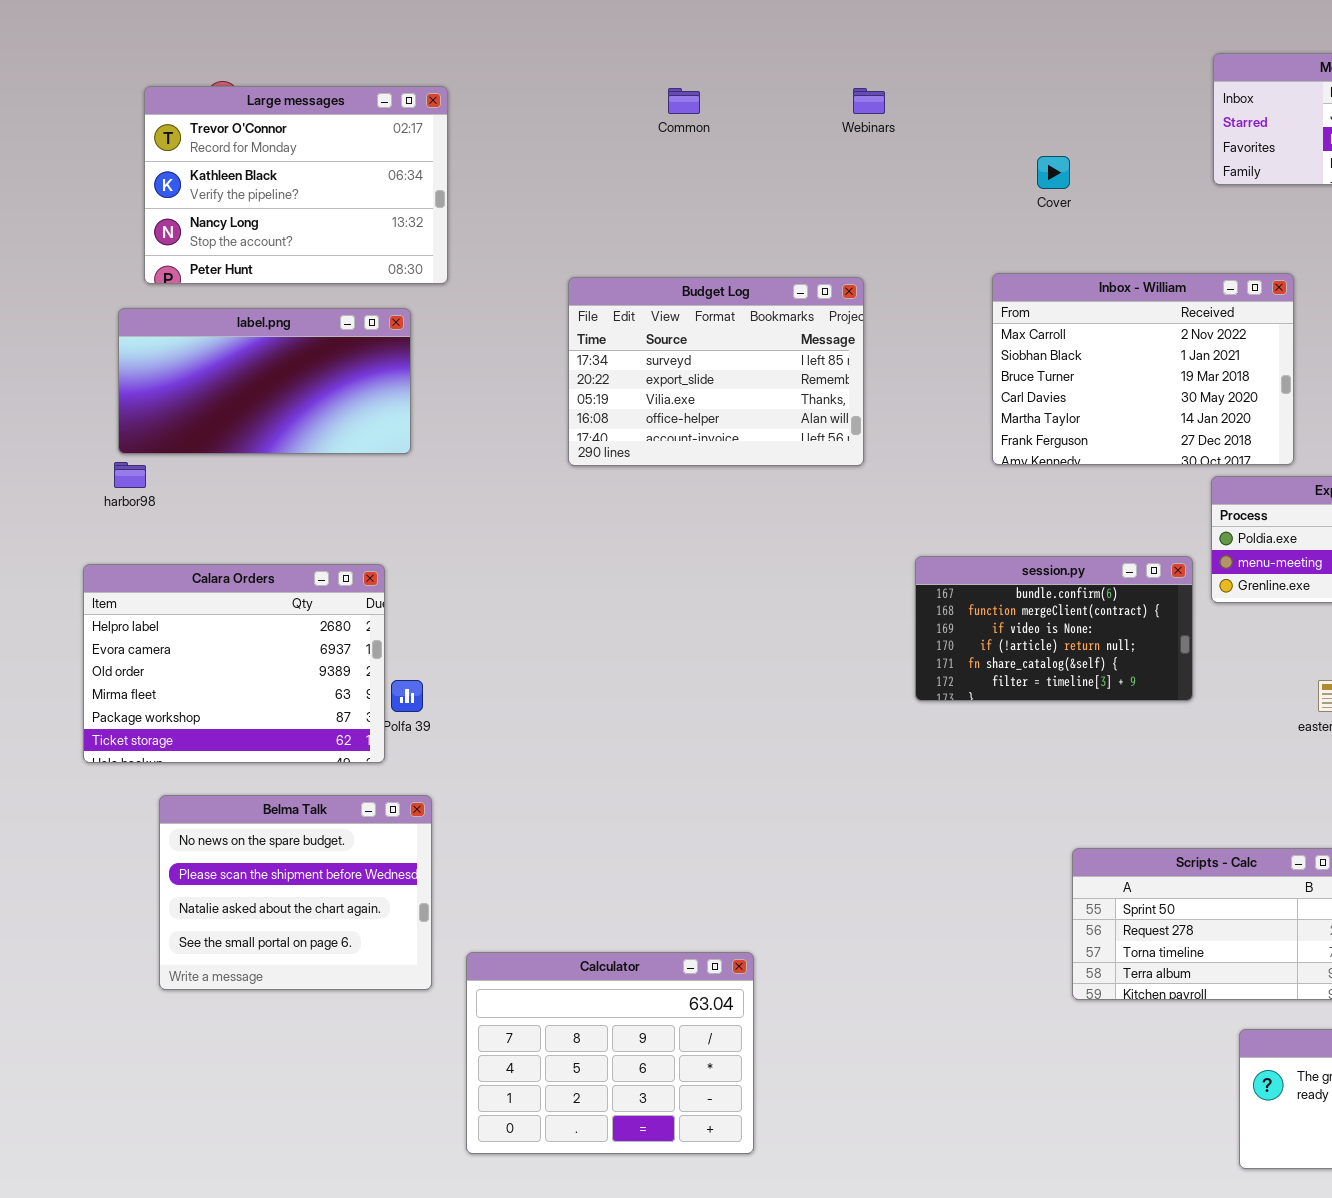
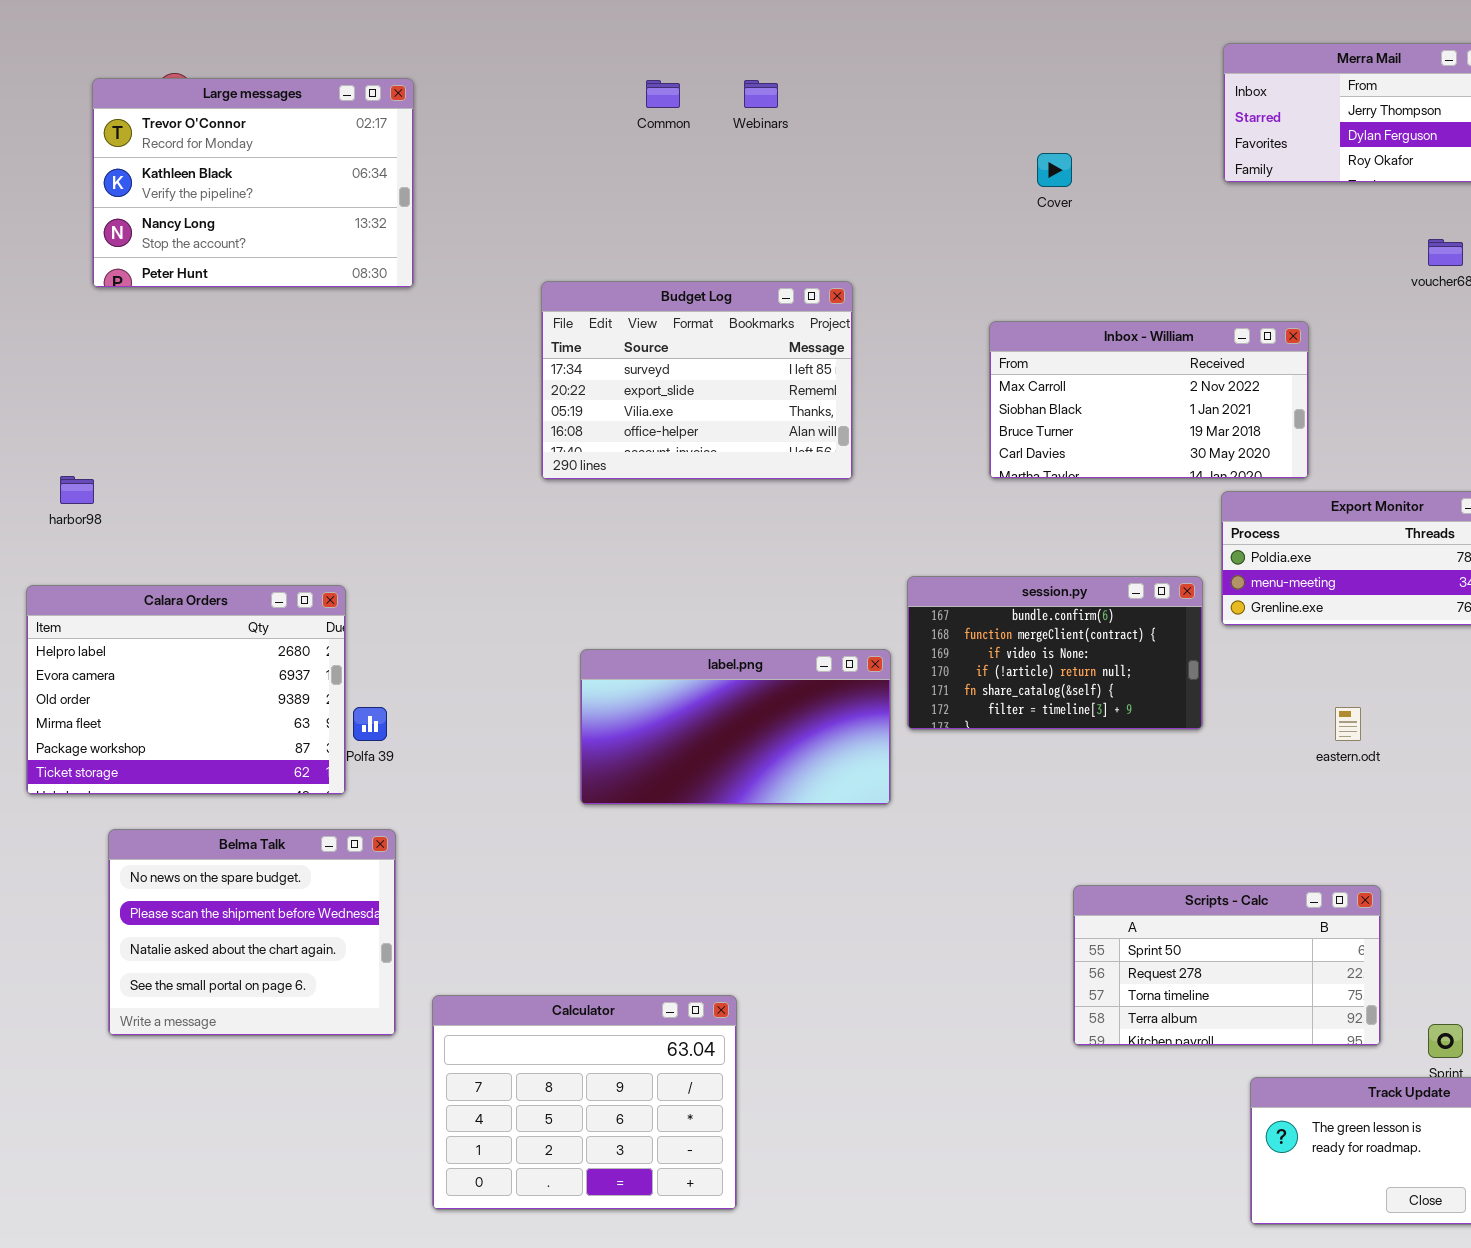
Webinars: [853,88,885,114] -> [744,80,778,108], moved
Inbox - William: [992,273,1294,465] -> [989,321,1309,479], resized
label.png: [118,308,411,454] -> [580,649,891,805], moved

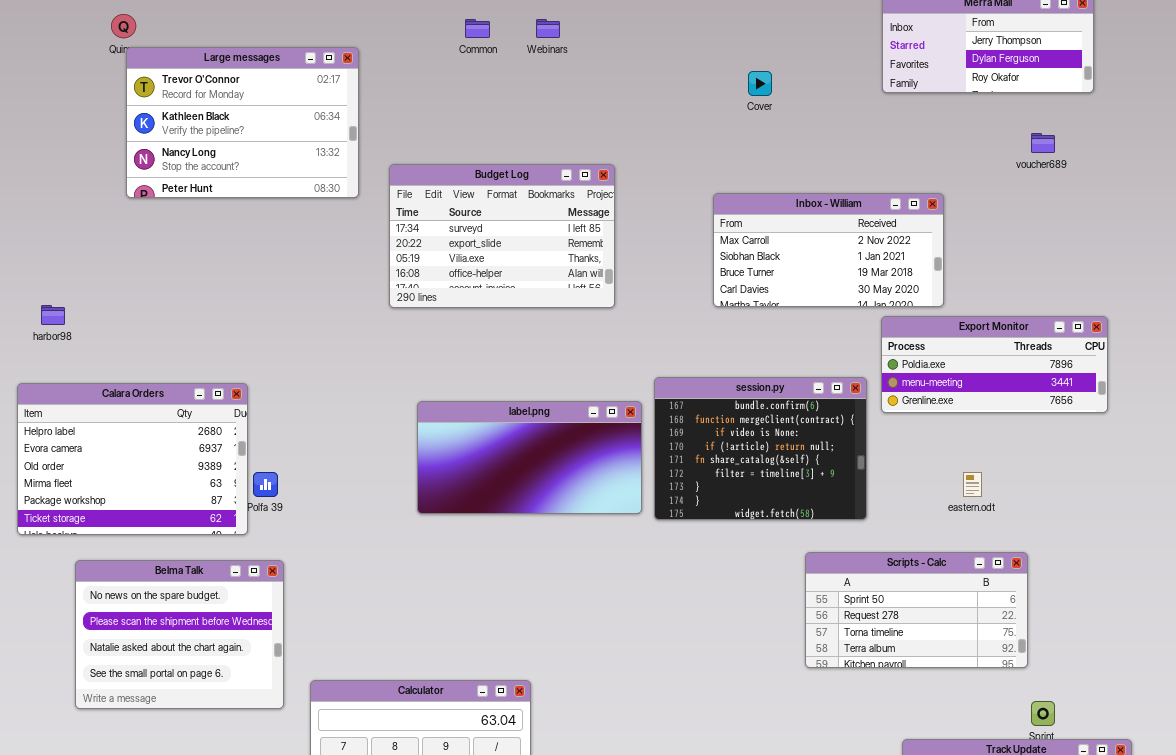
Large messages: [92,78,414,288] -> [126,47,359,198], moved
session.py: [907,576,1203,730] -> [654,377,867,520], resized
label.png: [580,649,891,805] -> [417,401,642,514], moved
Scripts - Calc: [1073,885,1381,1046] -> [805,552,1028,668], moved

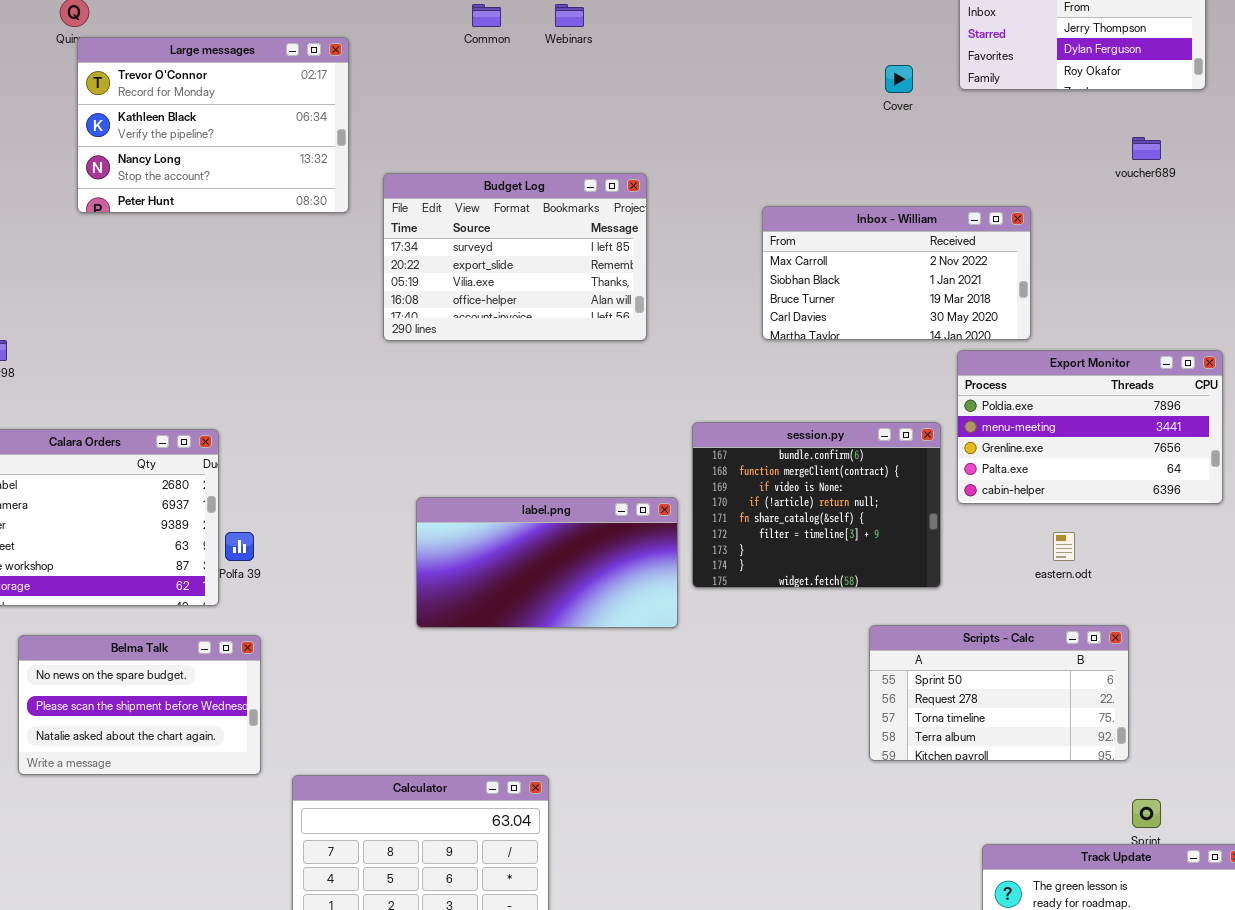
Cover: [748,71,772,96] -> [885,65,913,93], moved
Export Monitor: [881,316,1108,413] -> [957,350,1223,504], resized
label.png: [417,401,642,514] -> [416,497,678,628], moved
Belma Talk: [75,560,284,709] -> [18,635,261,775], resized

